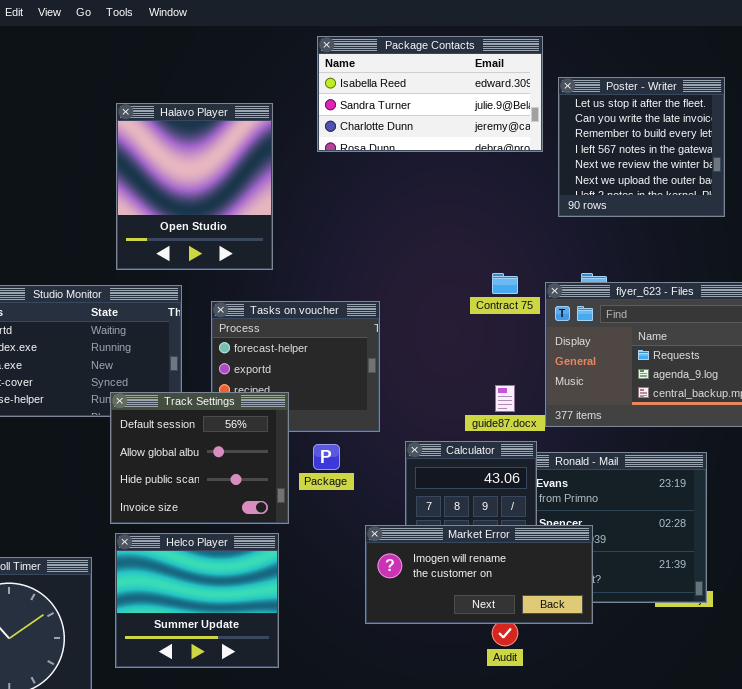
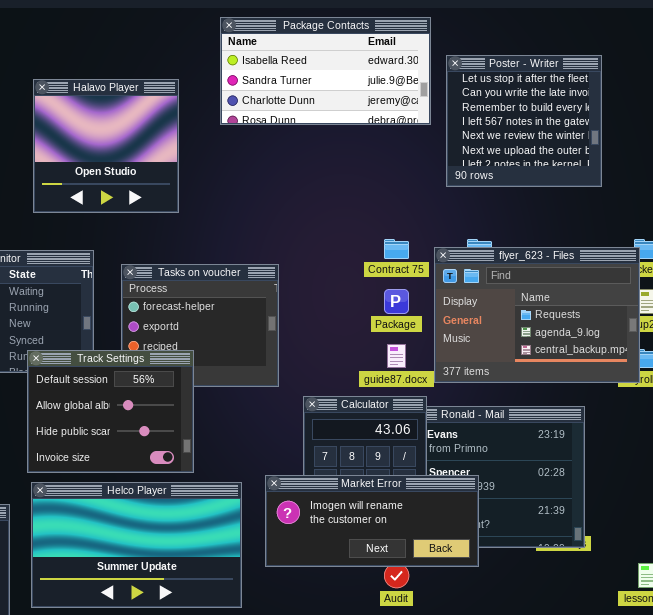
Halavo Player: [116,103,273,270] -> [33,79,179,213], resized
Package: [313,444,340,470] -> [384,289,409,314], moved
Helco Player: [115,533,279,668] -> [31,482,242,608], resized

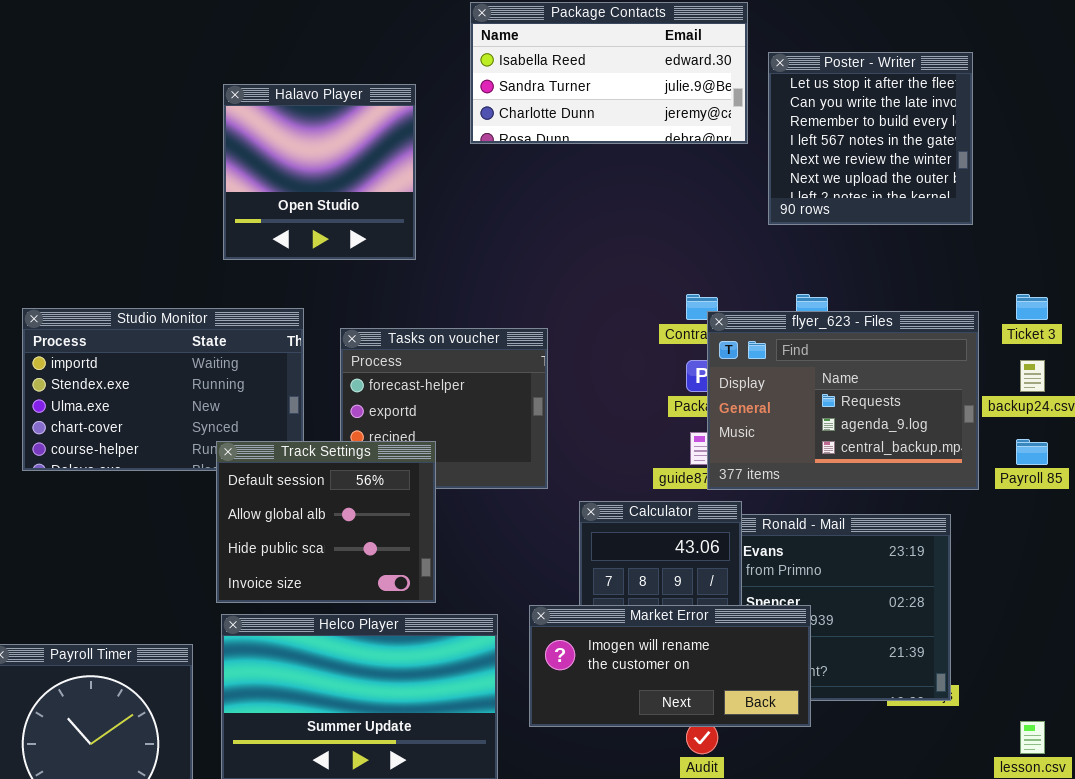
flyer_623 - Files: [434,247,640,383] -> [707,311,979,490], moved

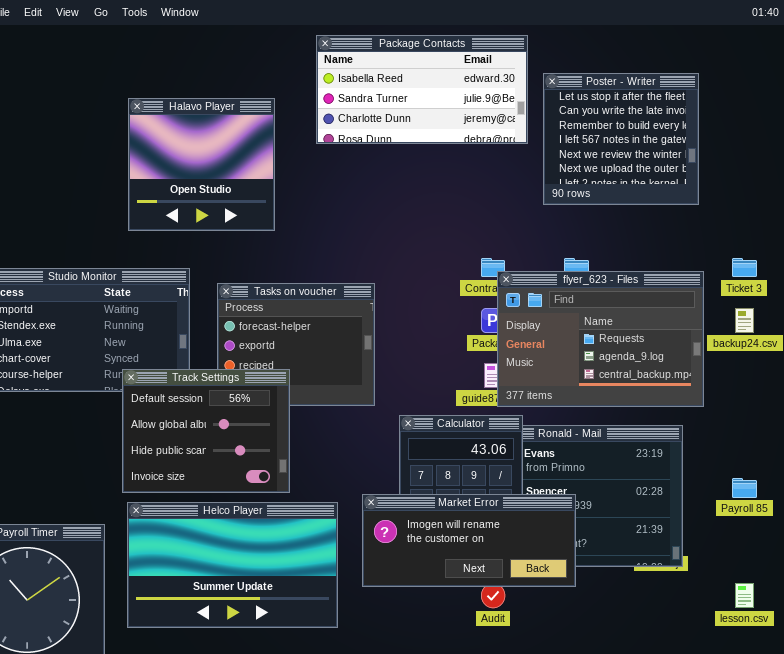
Payroll 85: [1016,439,1048,465] -> [732,478,757,498], moved

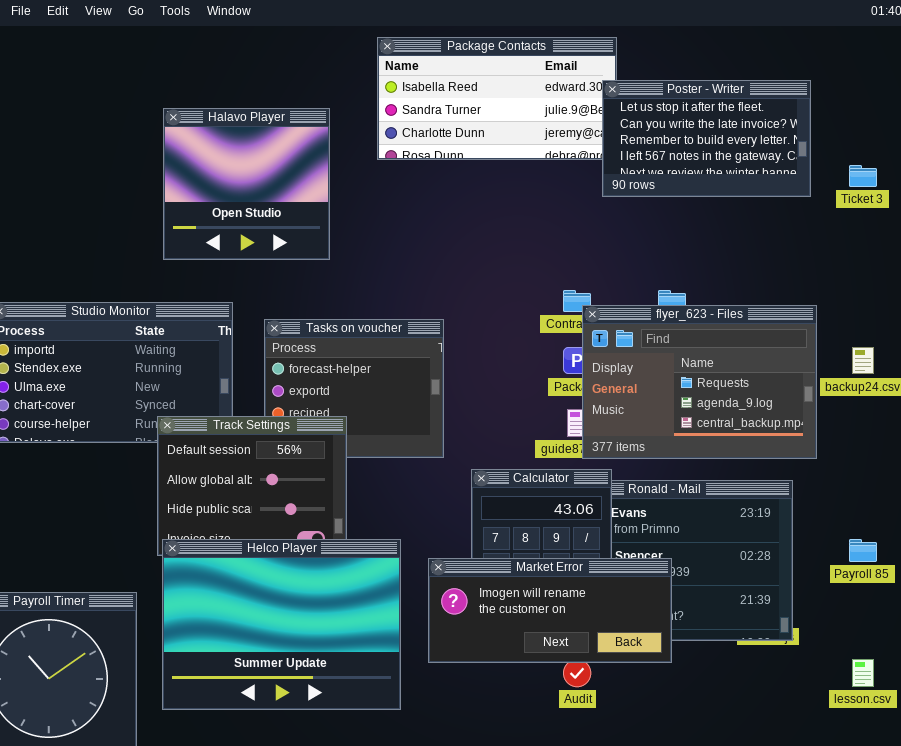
Poster - Writer: [543,73,699,205] -> [602,80,811,197], resized
Ticket 3: [732,258,757,277] -> [849,165,877,187], moved
Helco Player: [127,502,338,628] -> [162,539,401,710], resized

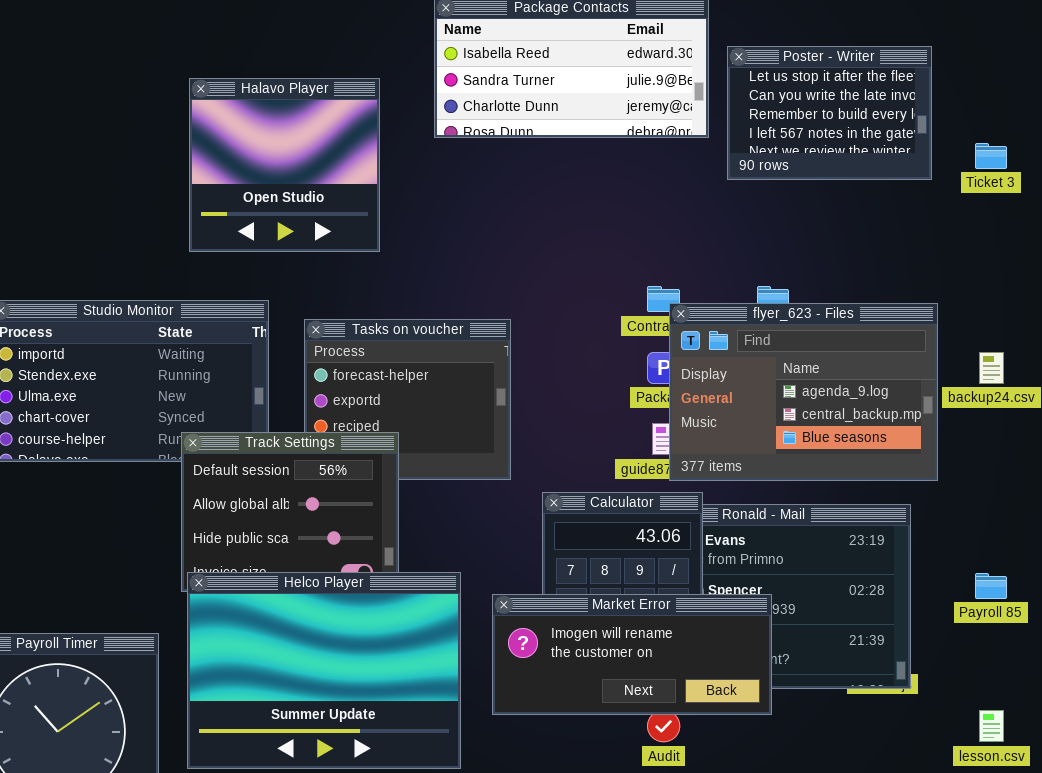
Poster - Writer: [602,80,811,197] -> [727,46,932,180], resized
flyer_623 - Files: [582,305,817,459] -> [669,303,938,481], scrolled down 1 row

